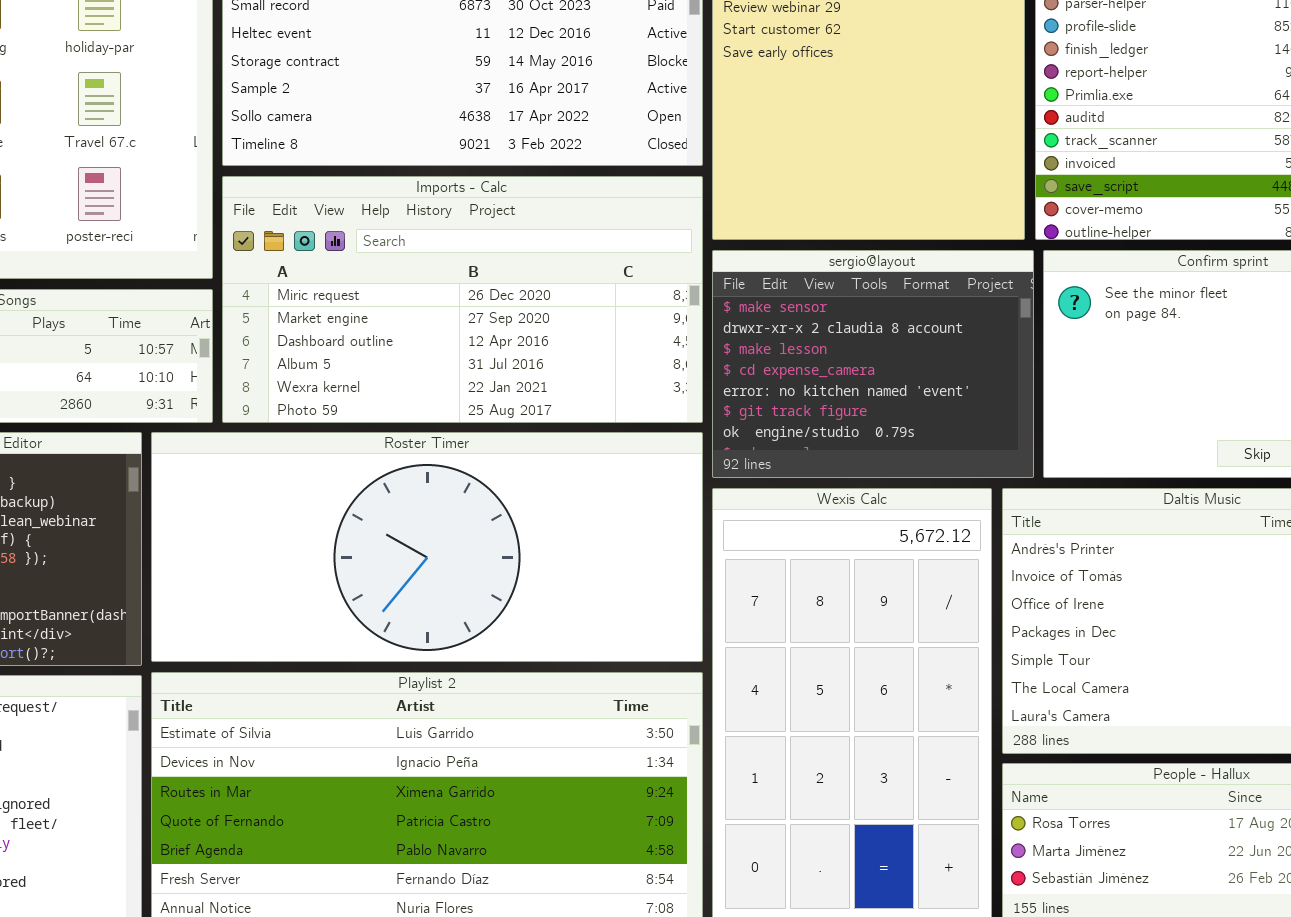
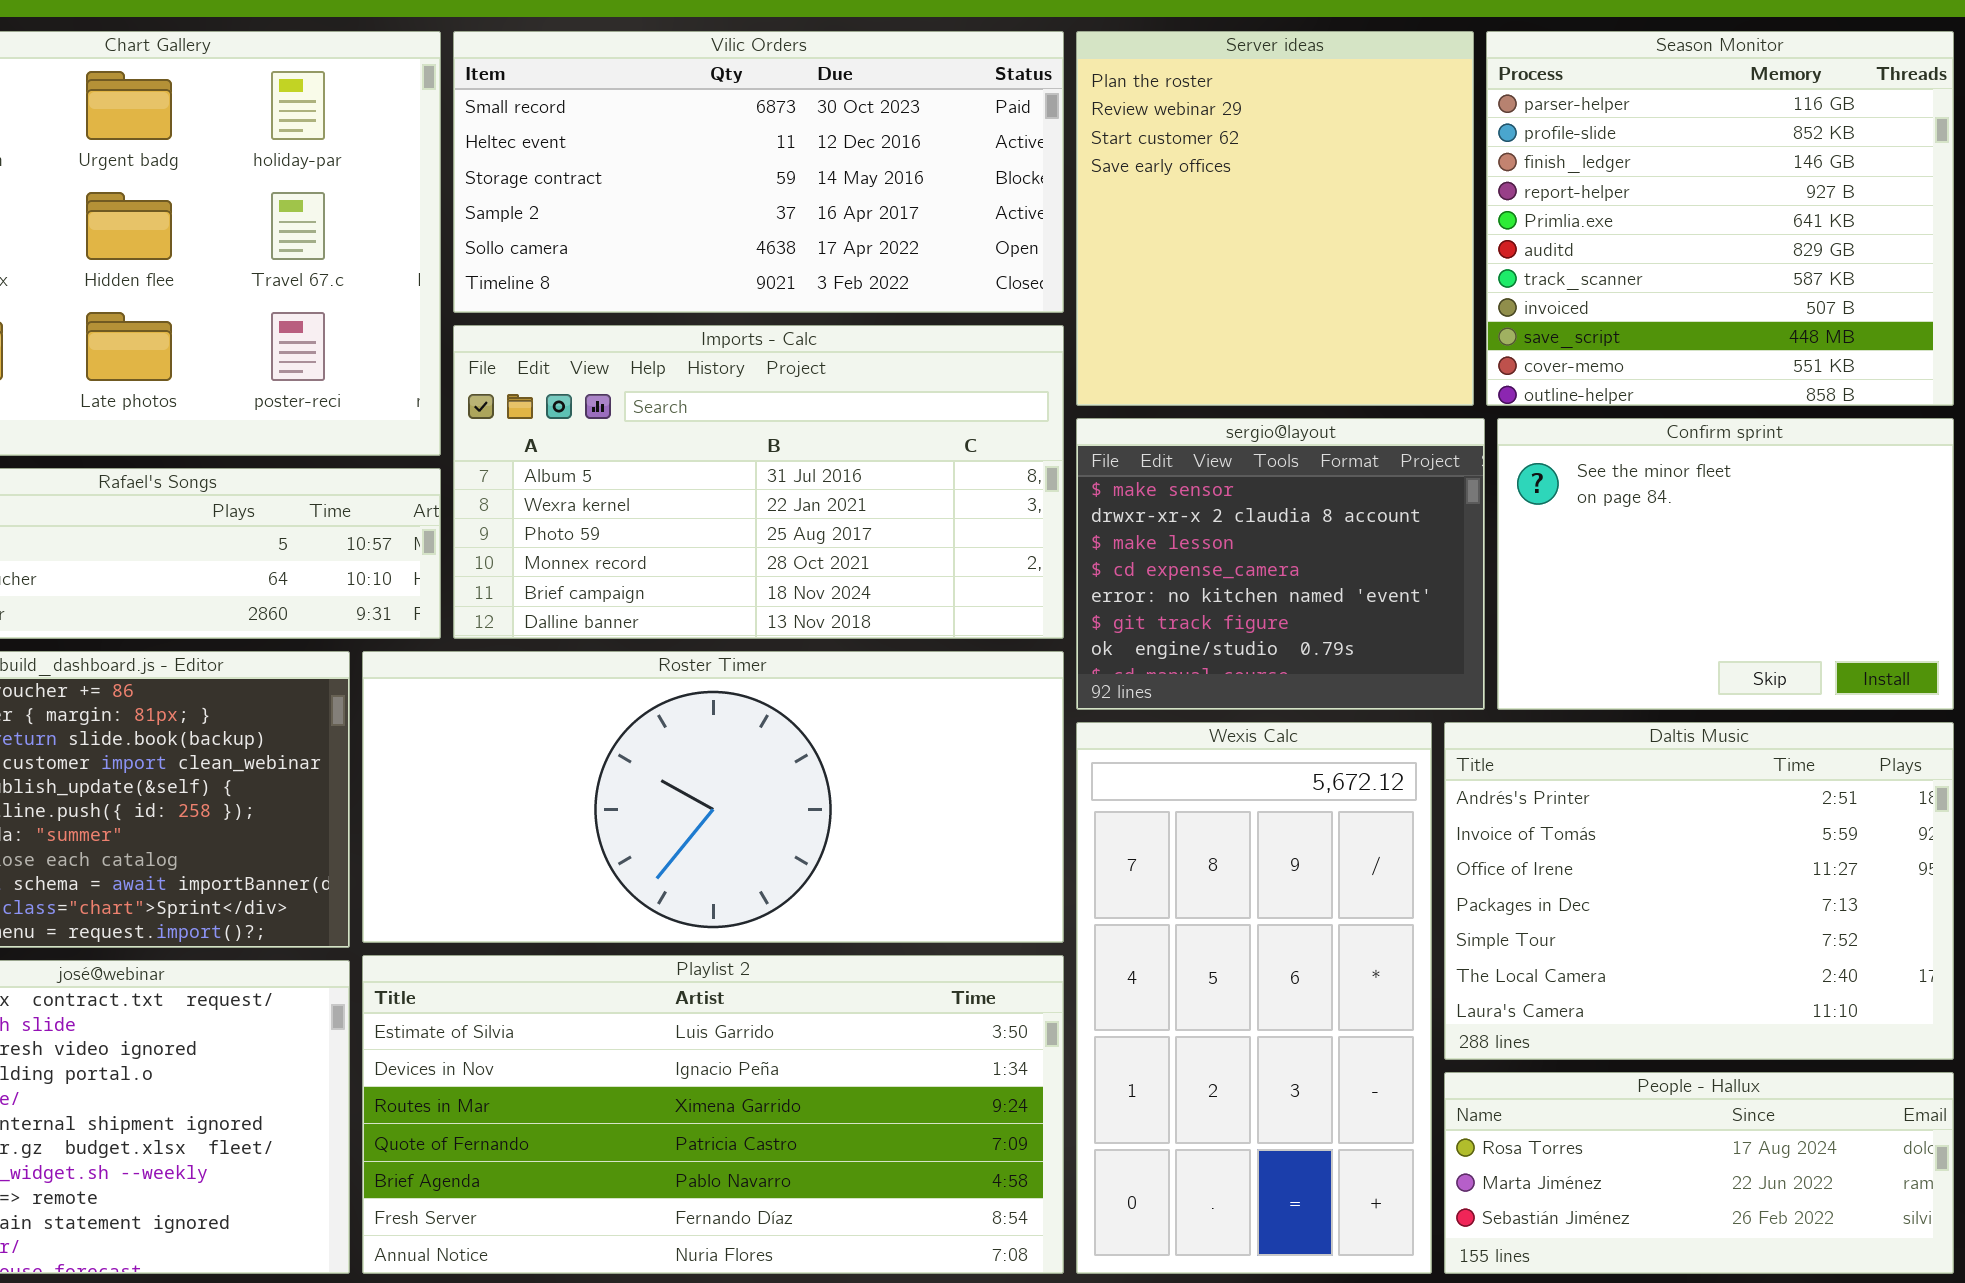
Imports - Calc: [222,176,703,423] -> [453,325,1064,639], scrolled down 3 rows

